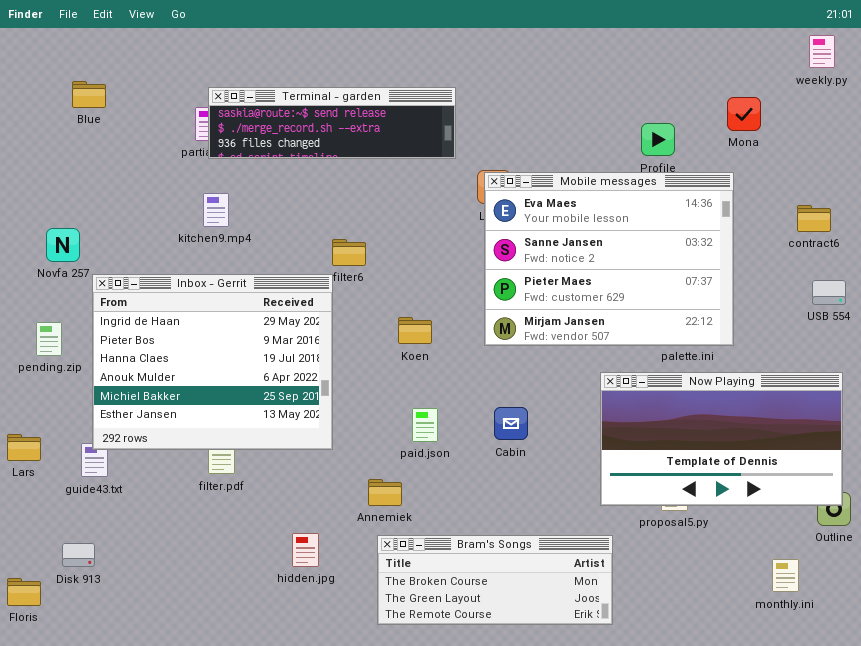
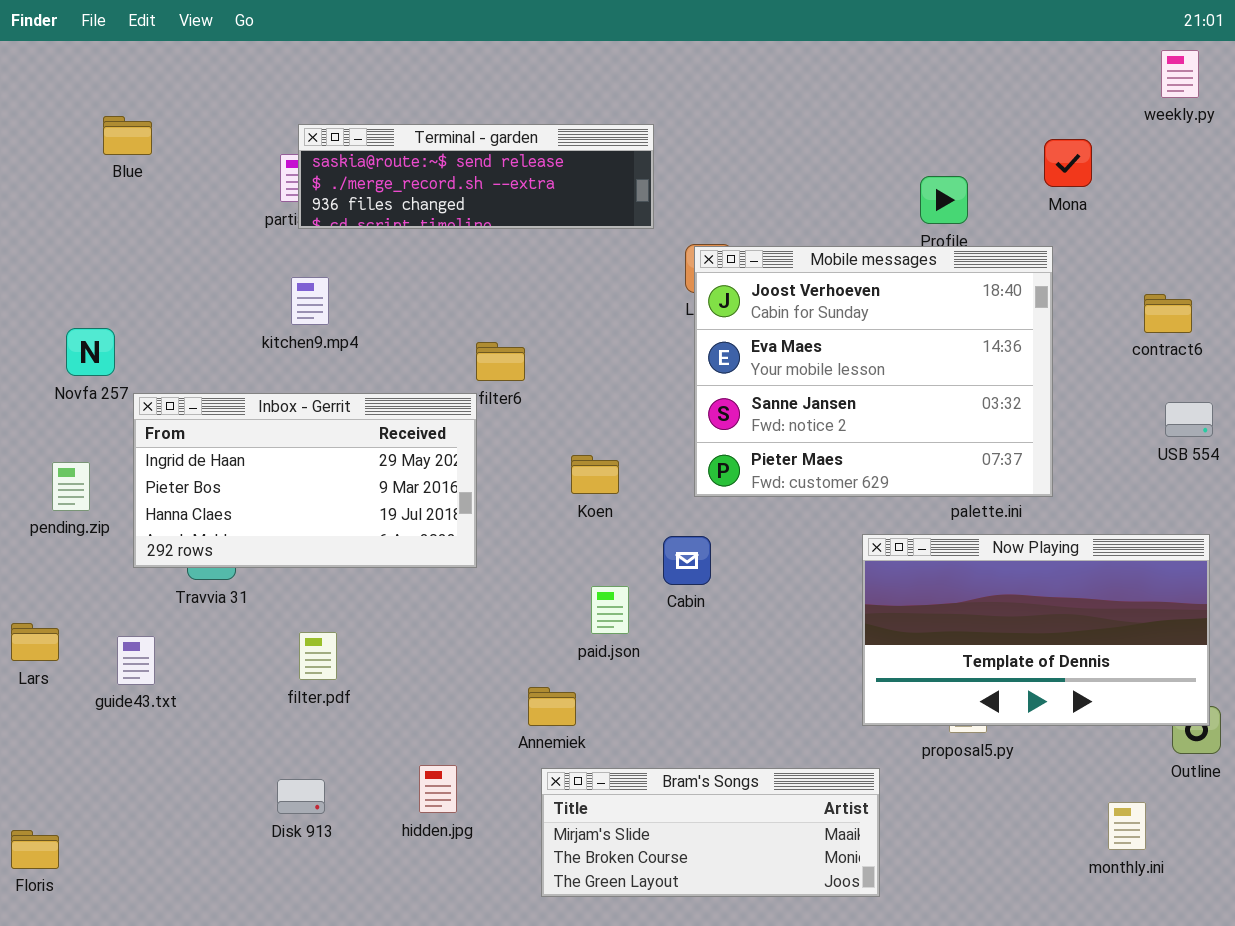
Mobile messages: [484,172,734,346] -> [694,246,1053,497], scrolled up 1 row
Inbox - Gerrit: [92,274,333,450] -> [133,393,477,568], resized
Cabin: [494,407,528,440] -> [663,536,711,585], moved
Bram's Songs: [377,535,613,625] -> [541,768,880,897], scrolled up 1 row
Disk 913: [62,543,95,567] -> [277,779,325,814], moved

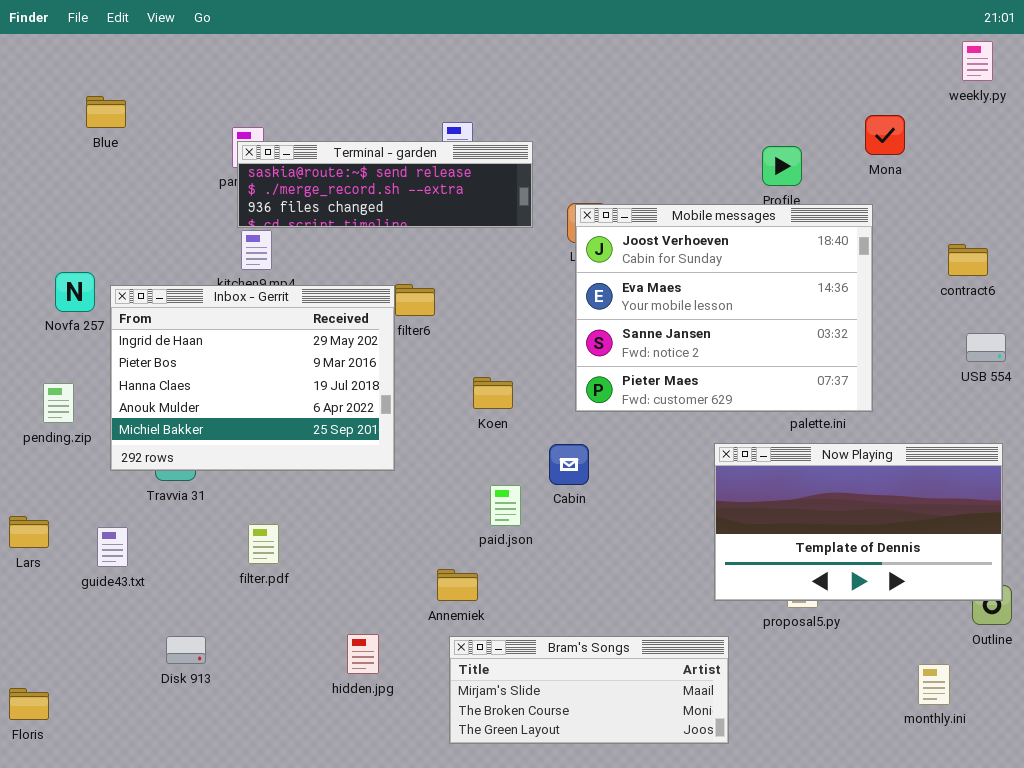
Terminal - garden: [298,124,654,229] -> [237,141,533,228], moved
Inbox - Gerrit: [133,393,477,568] -> [110,285,395,471], resized
Disk 913: [277,779,325,814] -> [166,636,206,664], moved

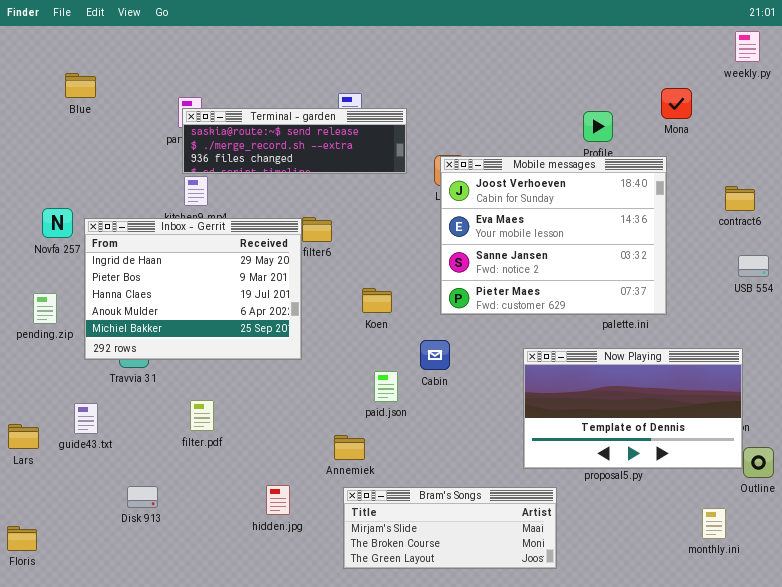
Now Playing: [714,443,1003,601] -> [523,348,743,469], moved
Lars: [9,516,49,548] -> [8,424,39,449], moved

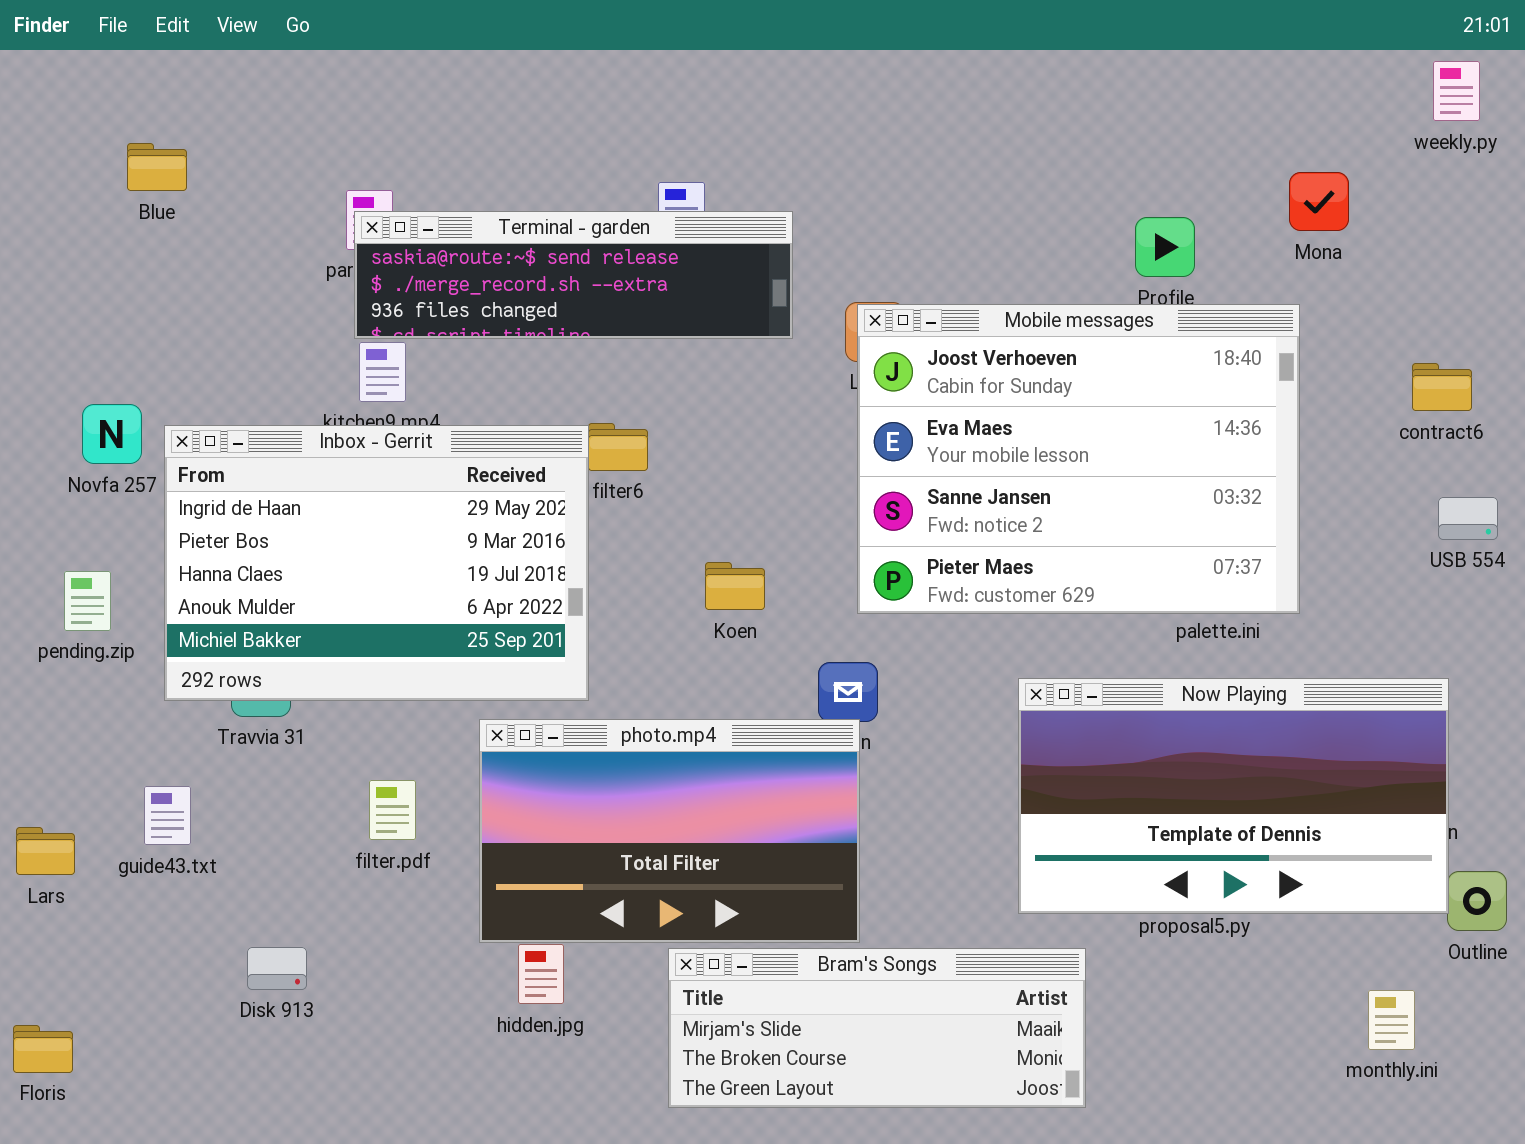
photo.mp4: none -> [479,719,860,943], opened

